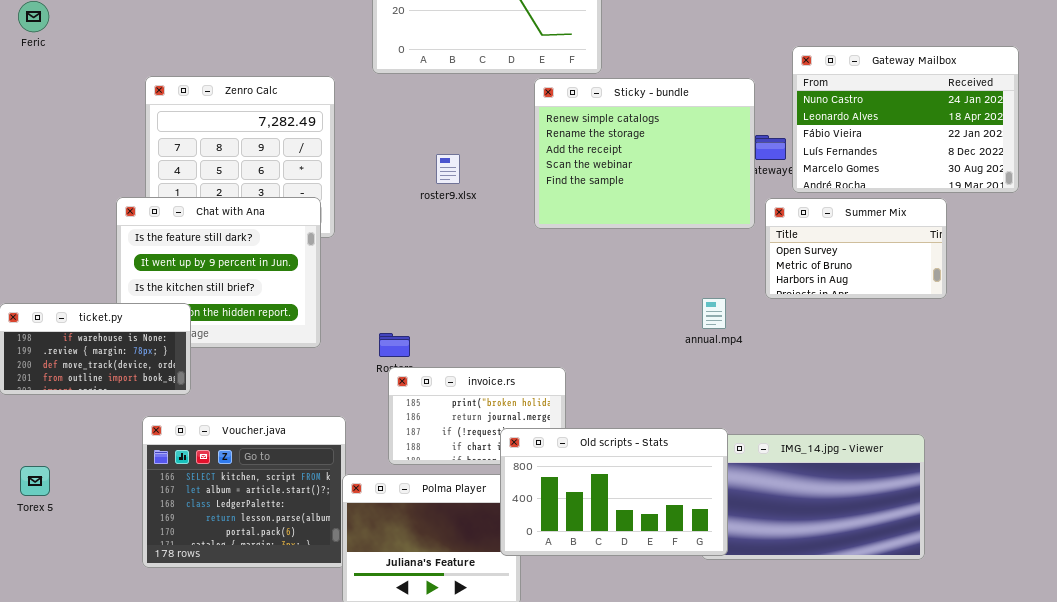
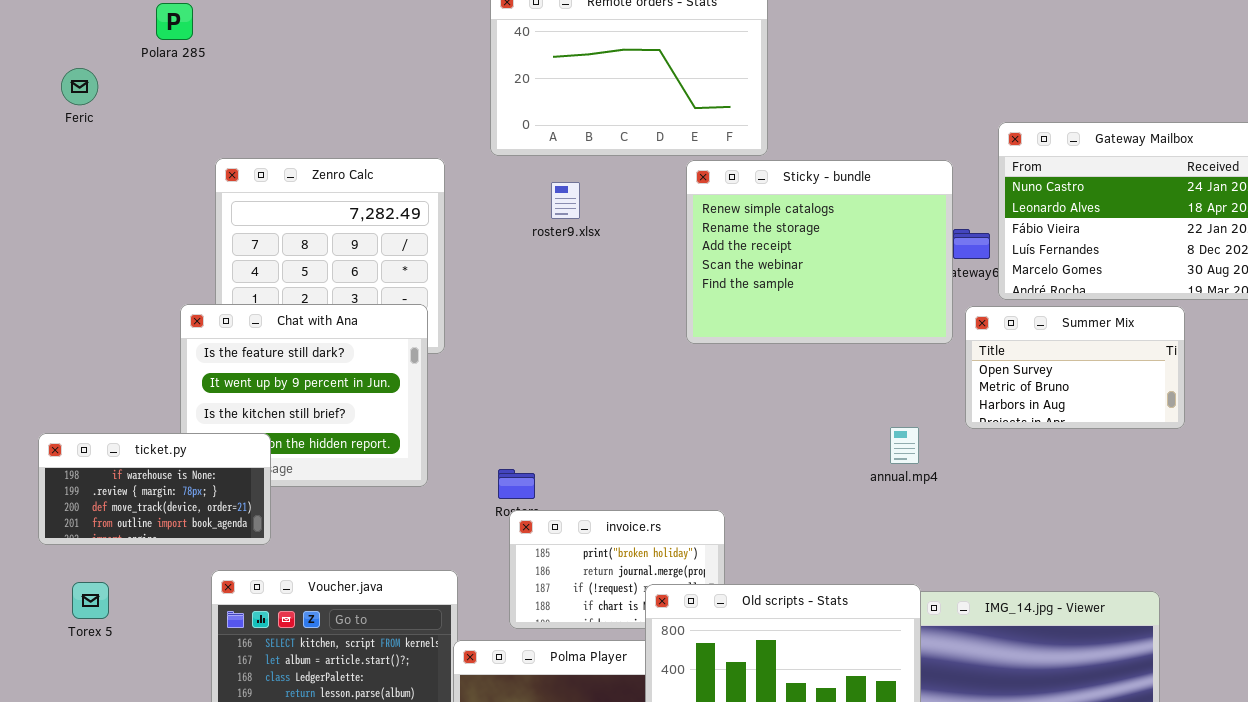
roster9.xlsx: [436,154,460,184] -> [551,182,580,219], moved
Torex 5: [20,466,50,496] -> [72,582,109,619], moved

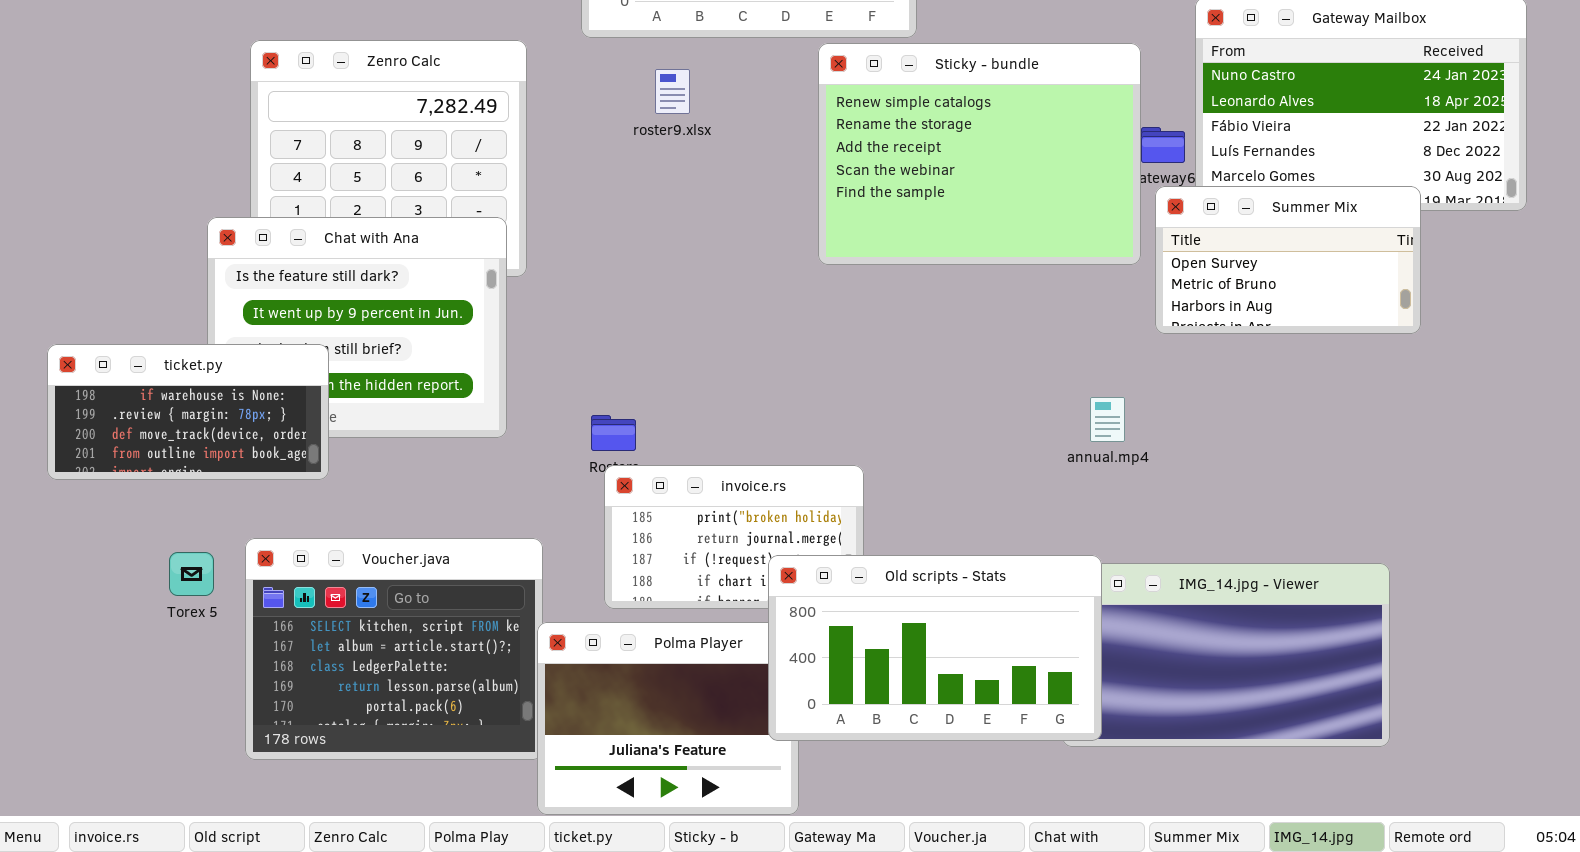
Summer Mix: [965,306,1185,429] -> [1155,186,1421,334], moved
annual.mp4: [890,427,919,464] -> [1090,397,1125,442], moved
ticket.py: [38,433,271,545] -> [47,344,329,480], moved
Torex 5: [72,582,109,619] -> [169,552,214,596], moved

